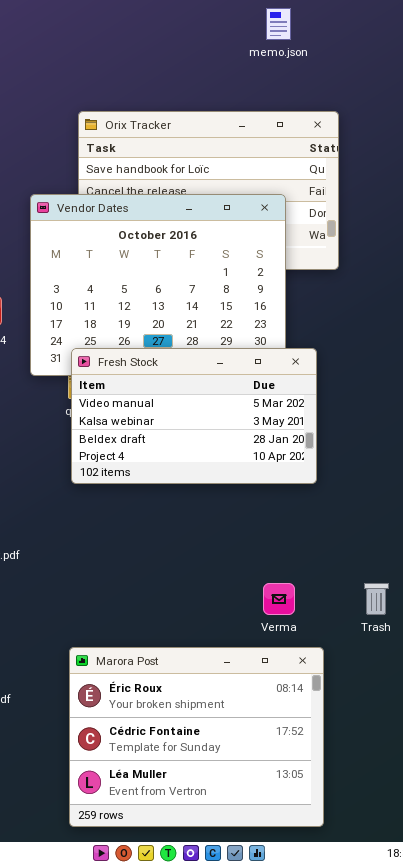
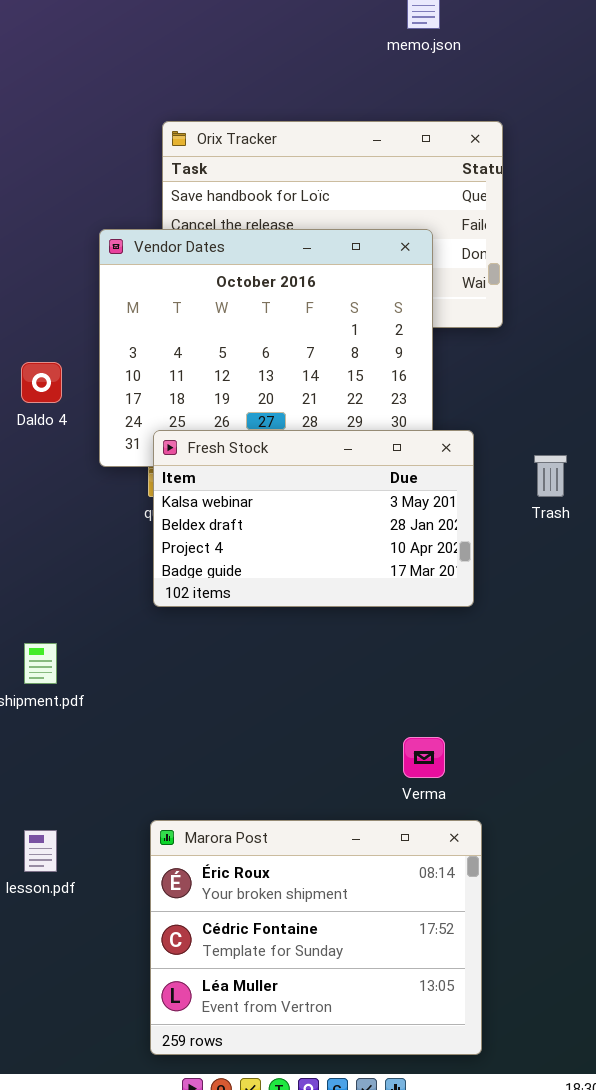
Fresh Stock: [71,348,317,484] -> [153,430,474,607], scrolled down 1 row
Trash: [364,583,389,615] -> [534,455,567,497], moved

